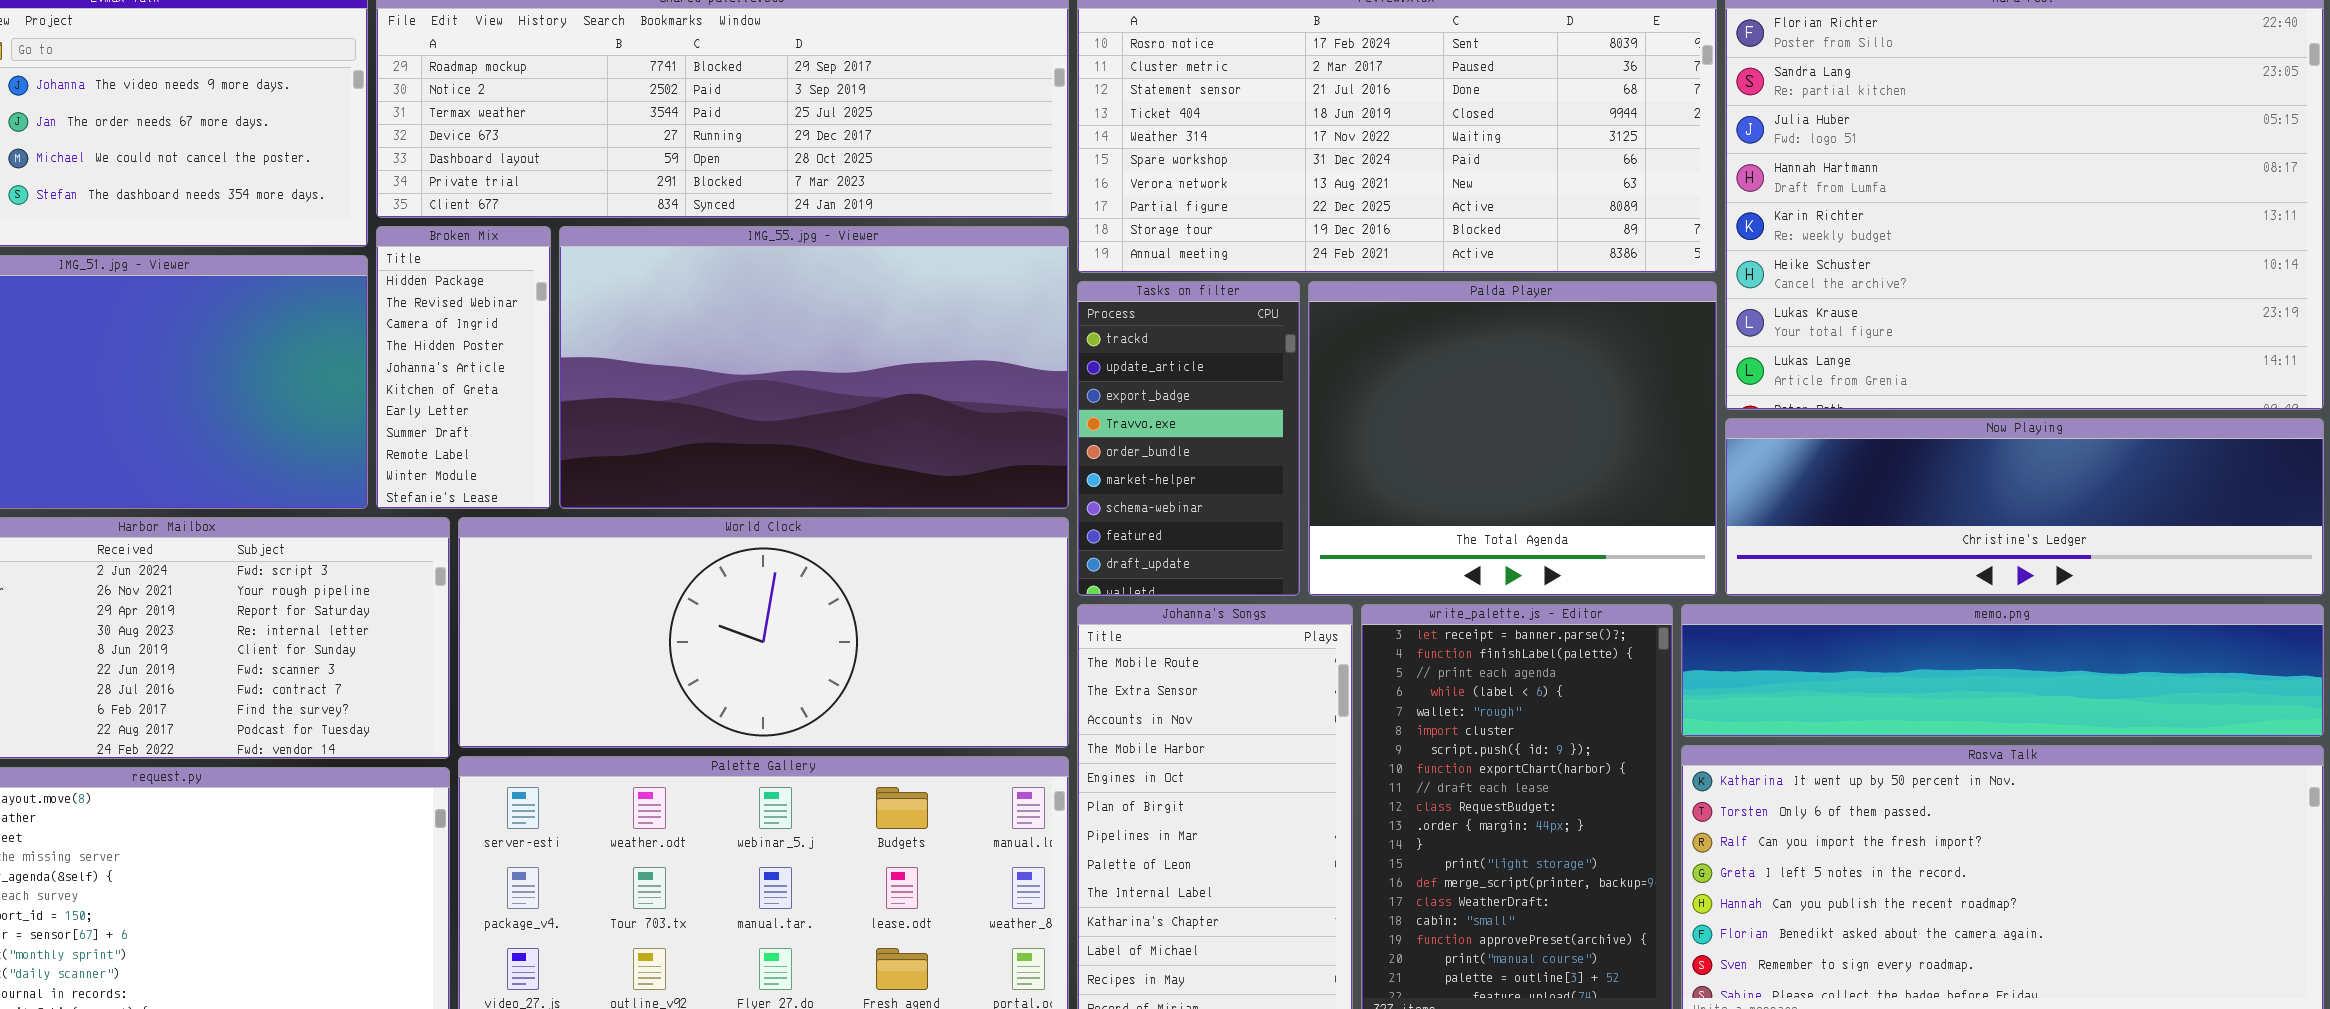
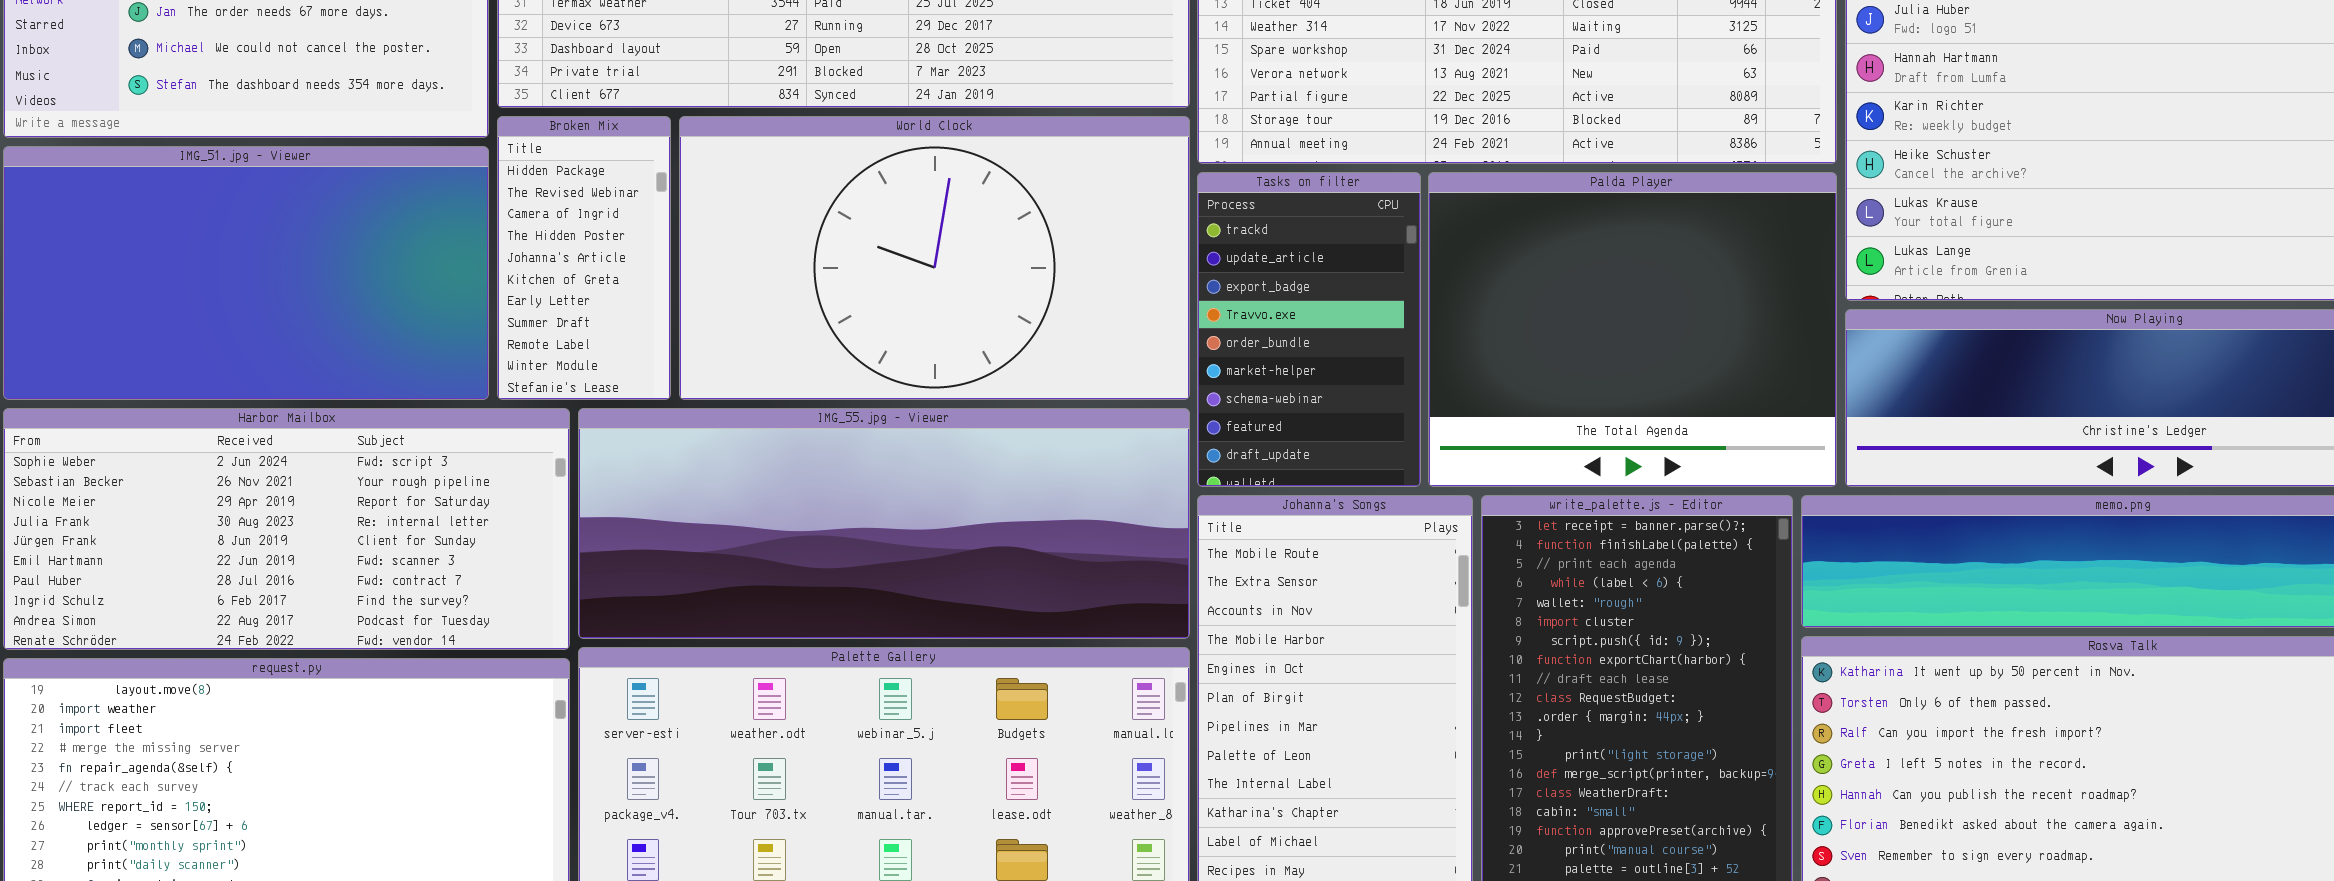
IMG_55.jpg - Viewer: [559,226,1069,509] -> [578,408,1190,639], moved, resized
World Clock: [458,517,1069,748] -> [679,116,1190,400], moved, resized

